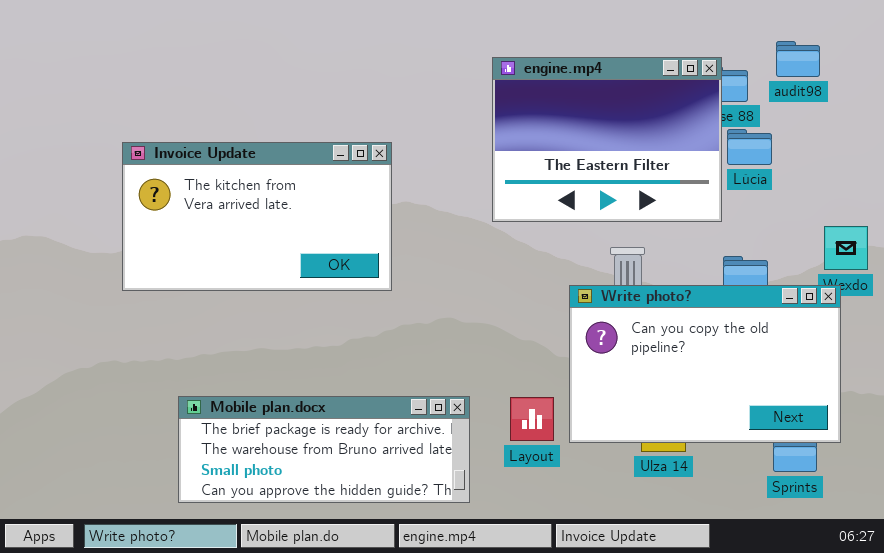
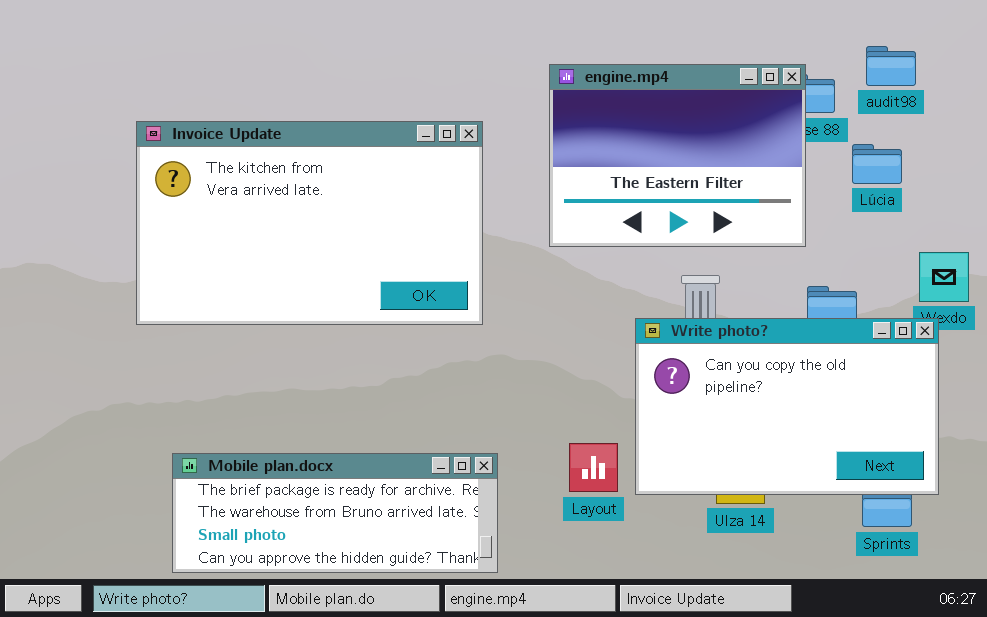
Lúcia: [727,129,772,165] -> [852,144,902,184], moved
Invoice Update: [122,142,392,291] -> [136,121,483,325], resized
Mobile plan.docx: [178,396,470,503] -> [172,453,498,573], moved

